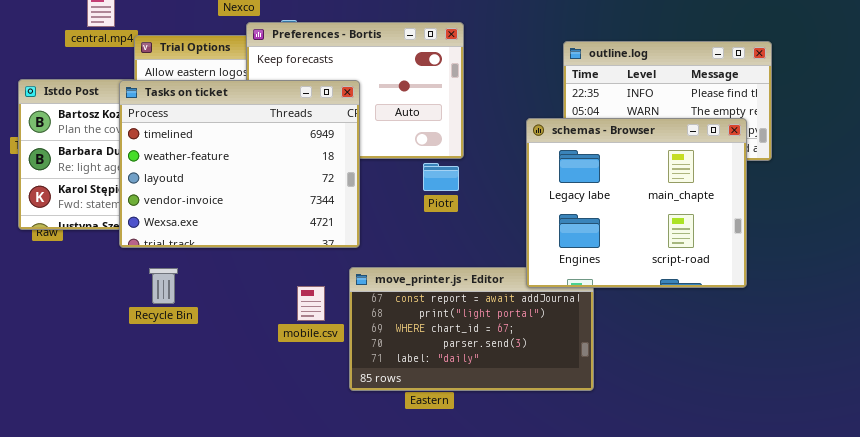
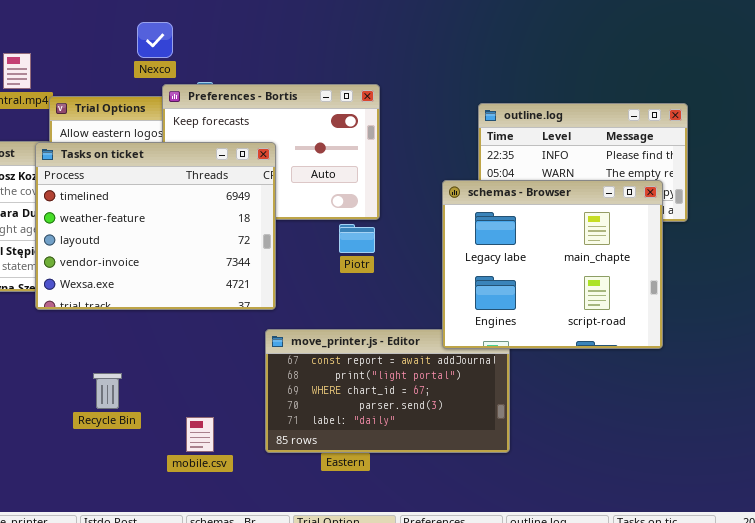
Recycle Bin: [149,268,178,304] -> [93,373,122,409], moved
mobile.csv: [297,286,325,321] -> [186,417,214,452], moved

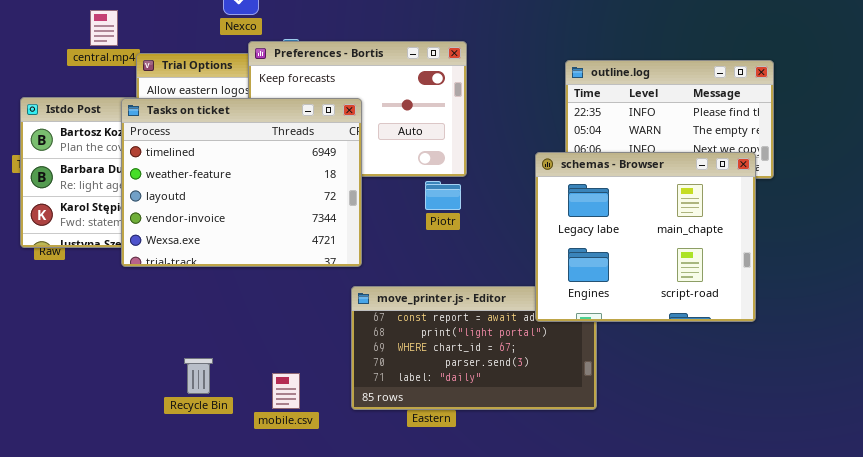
schemas - Browser: [442,180,663,349] -> [535,152,756,322], moved
Recycle Bin: [93,373,122,409] -> [184,358,213,394], moved

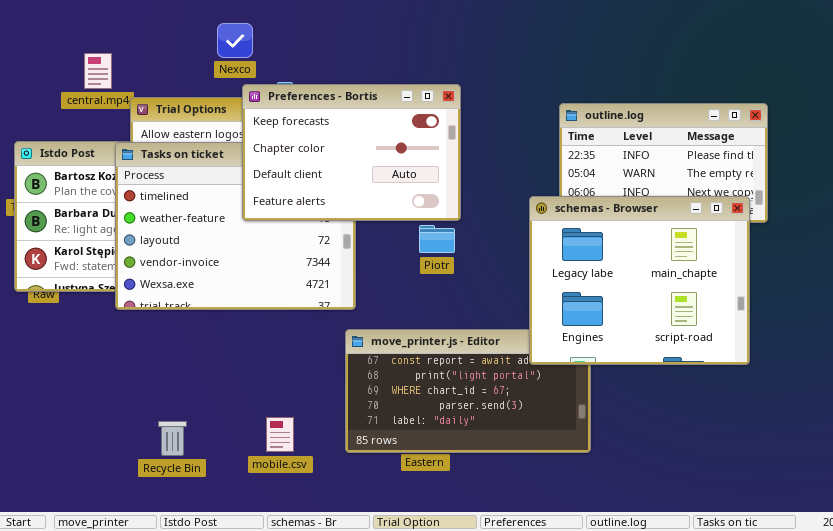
Preferences - Bortis: [248,41,467,177] -> [242,84,461,221], raised
Recycle Bin: [184,358,213,394] -> [158,421,187,456], moved

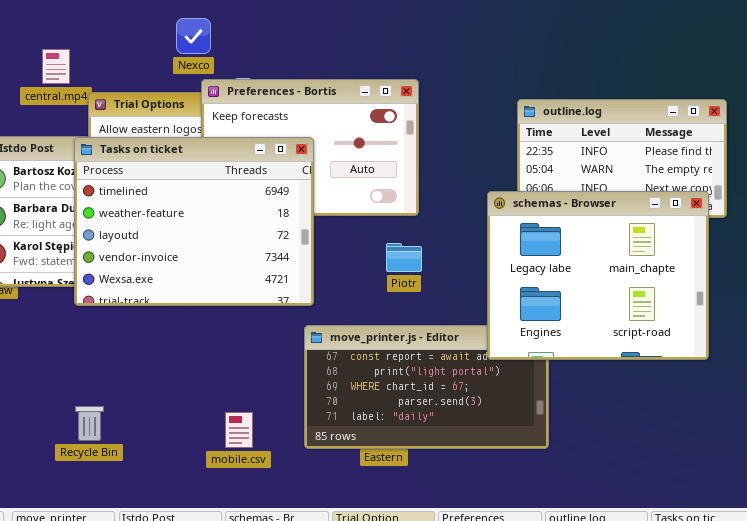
Tasks on ticket: [115,142,356,310] -> [74,137,314,306], raised
Piotr: [419,225,455,253] -> [386,243,422,272], moved
Recycle Bin: [158,421,187,456] -> [75,406,104,441], moved

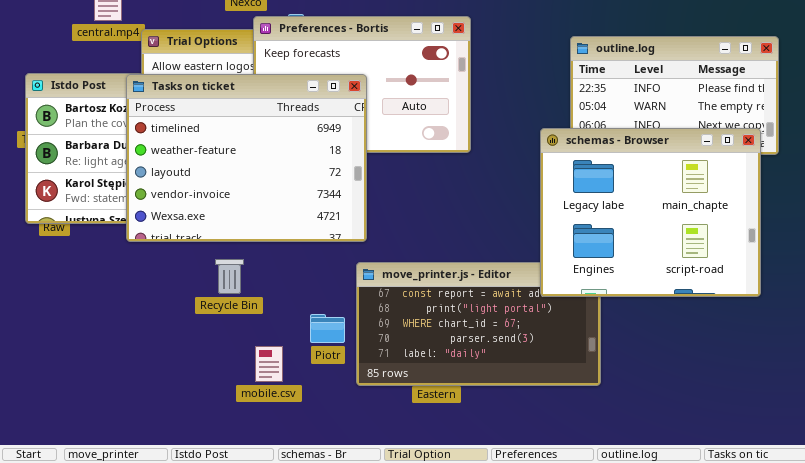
Piotr: [386,243,422,272] -> [310,314,345,343], moved
Recycle Bin: [75,406,104,441] -> [215,259,244,294], moved
mobile.csv: [225,412,253,448] -> [255,346,283,382], moved

